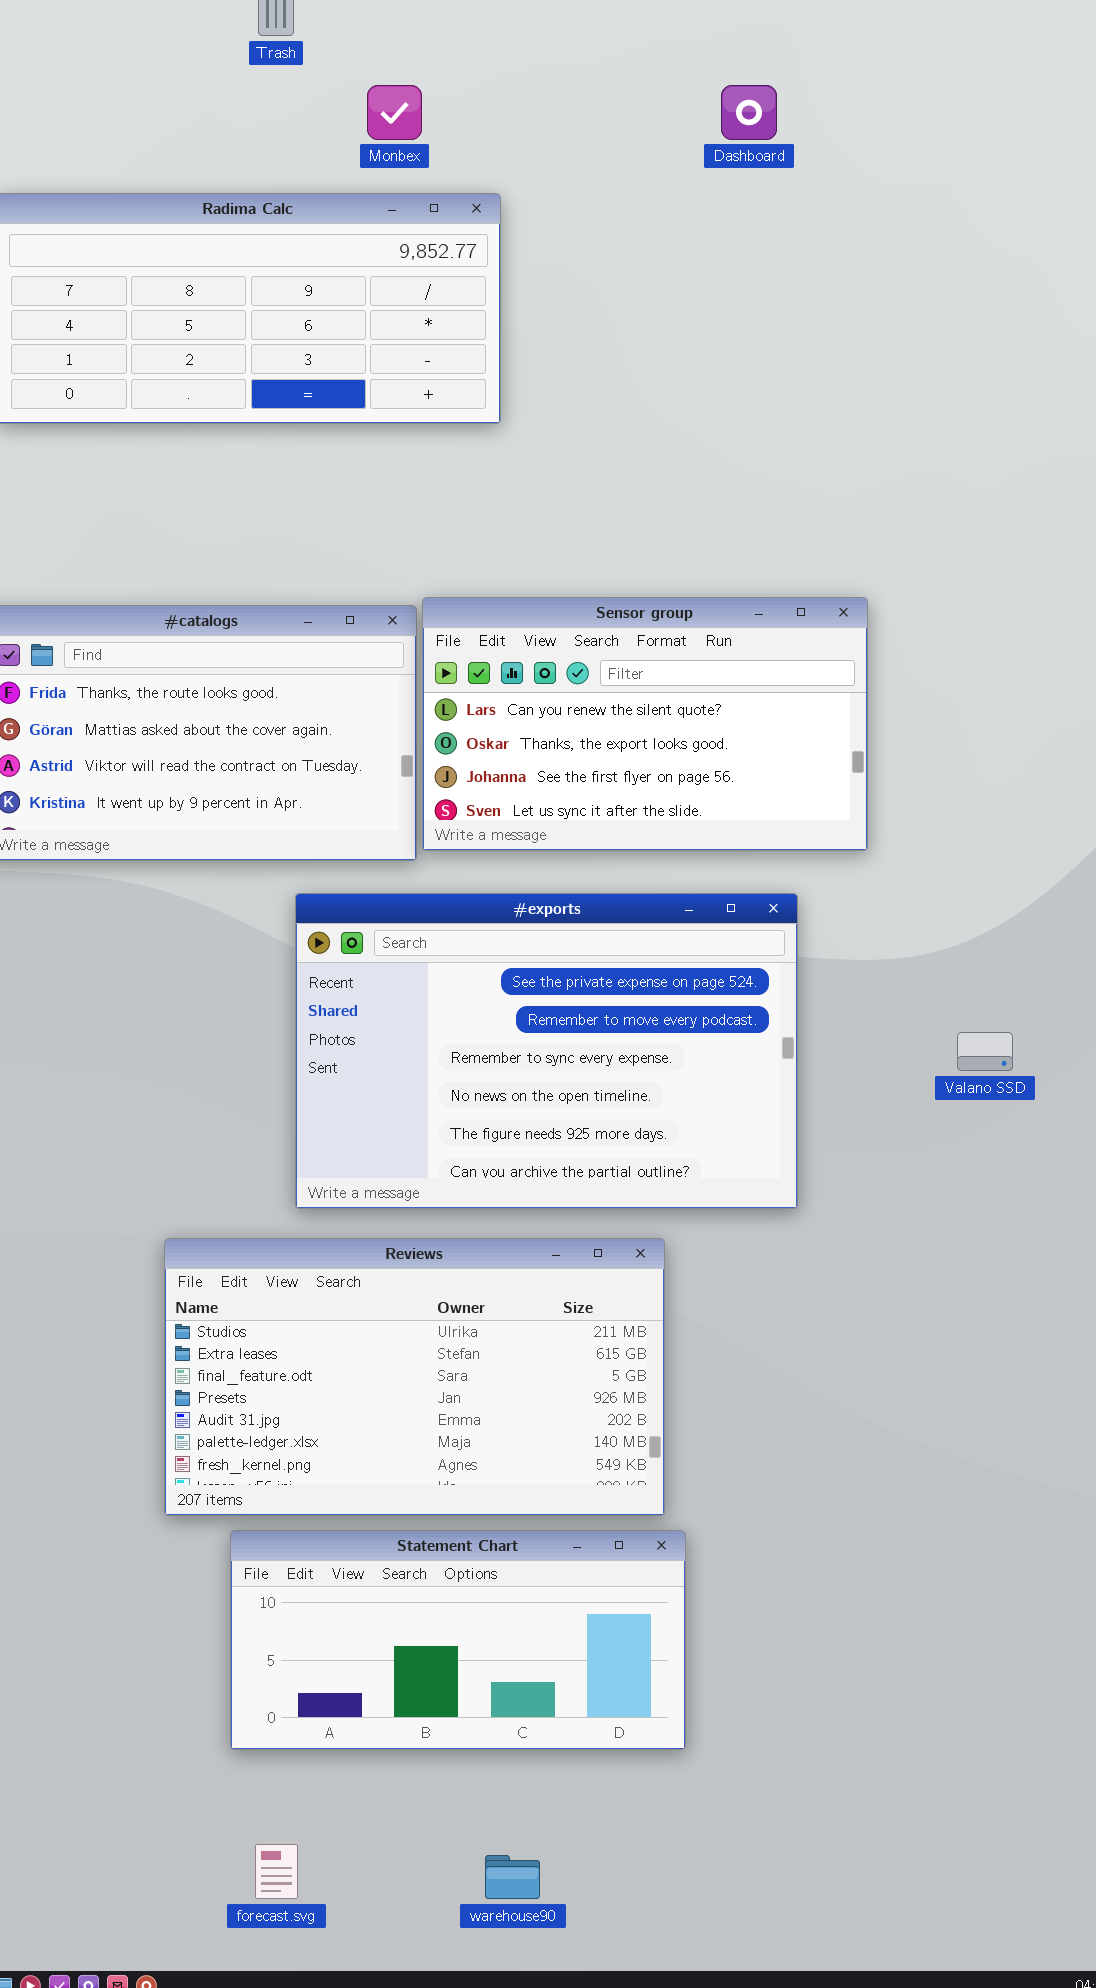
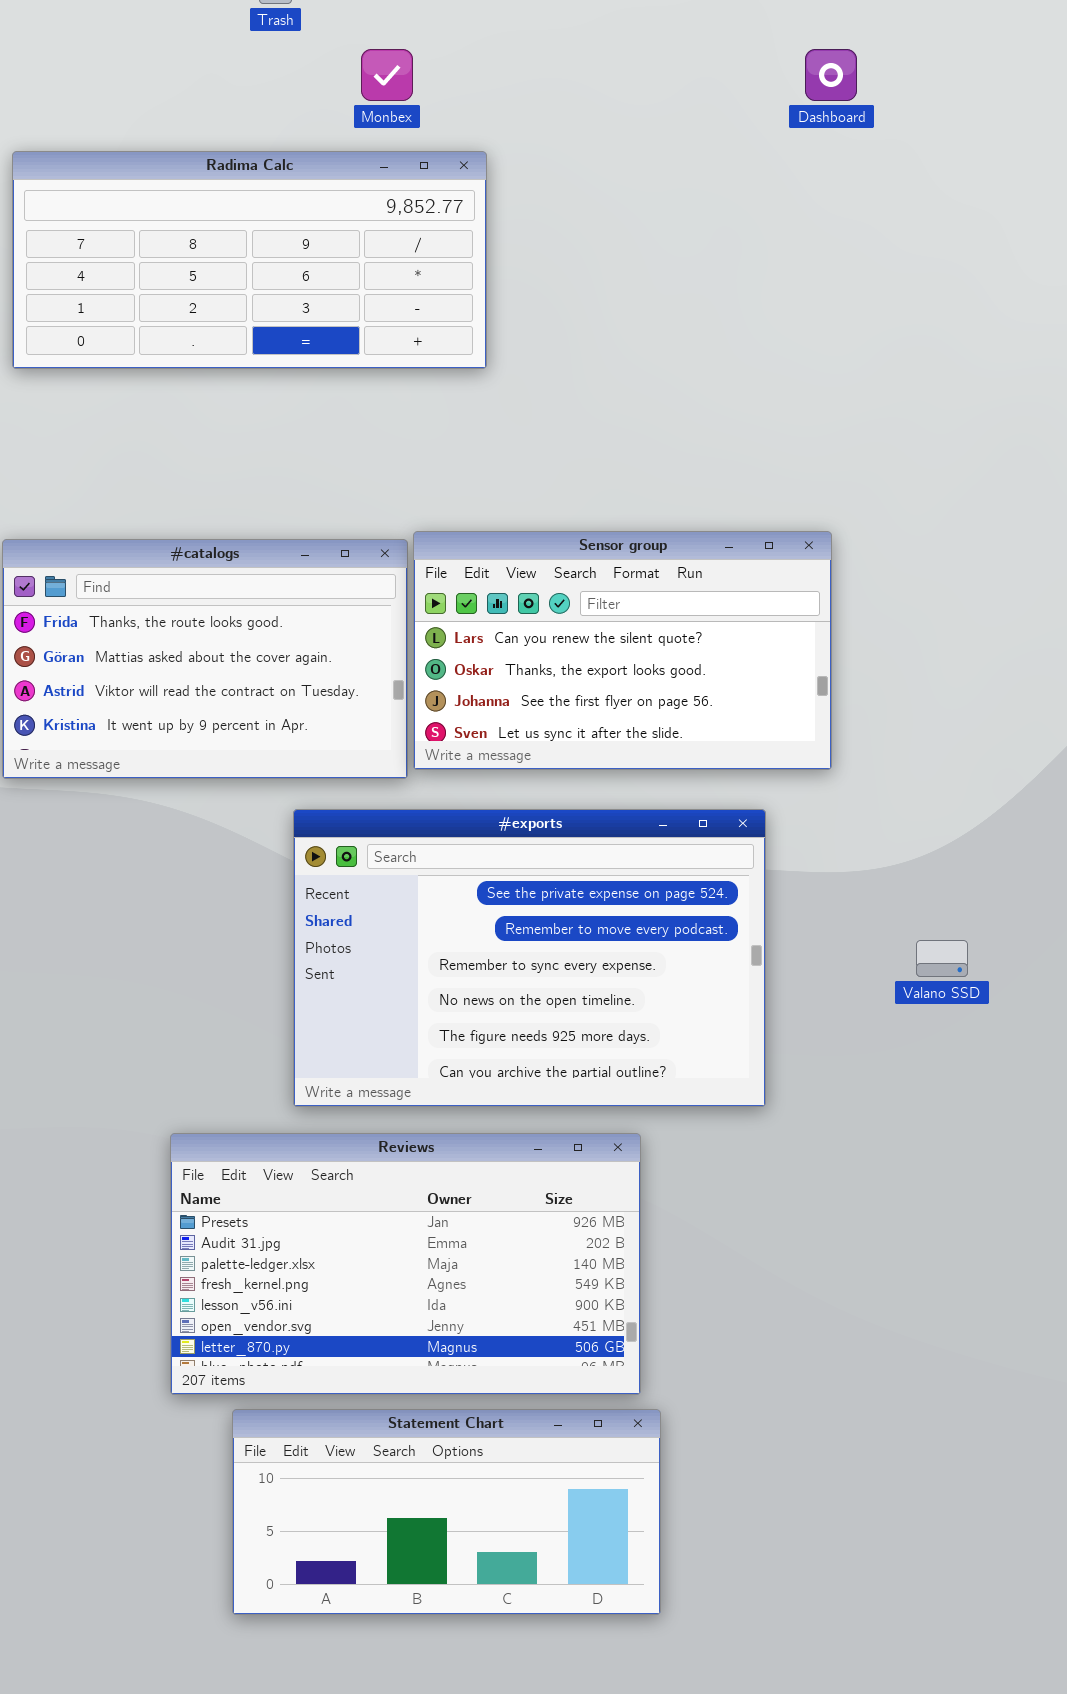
Dashboard: [721,85,777,140] -> [805,49,857,101], moved
Reviews: [164,1238,665,1516] -> [170,1133,641,1395], scrolled down 3 rows

